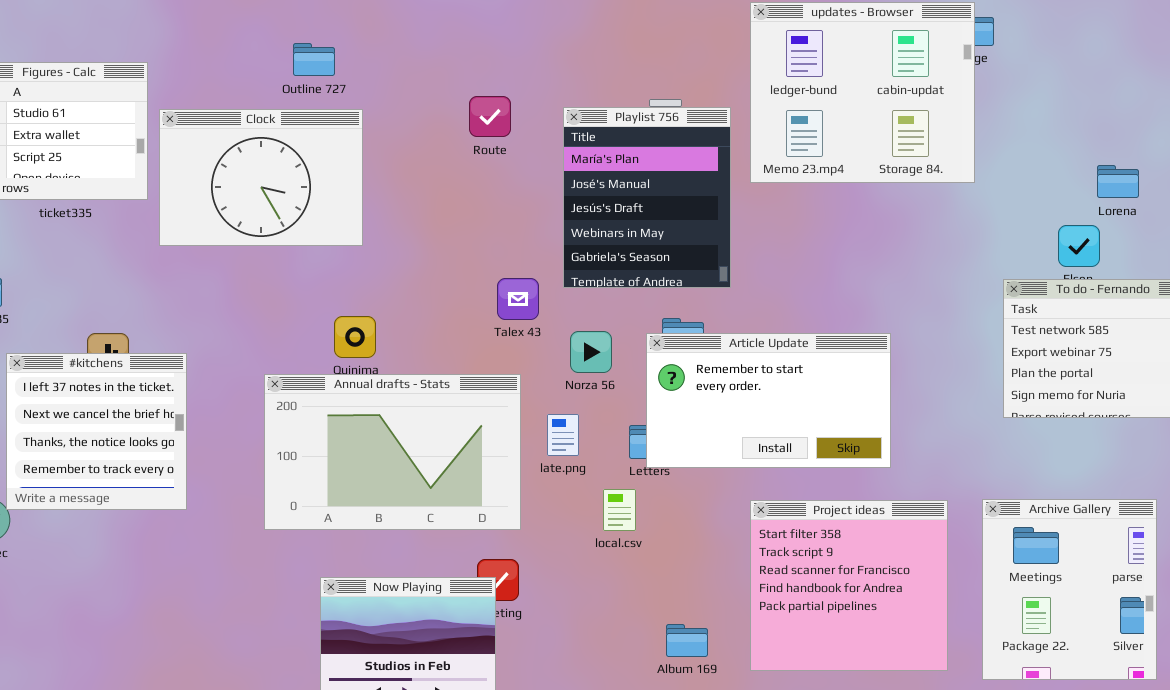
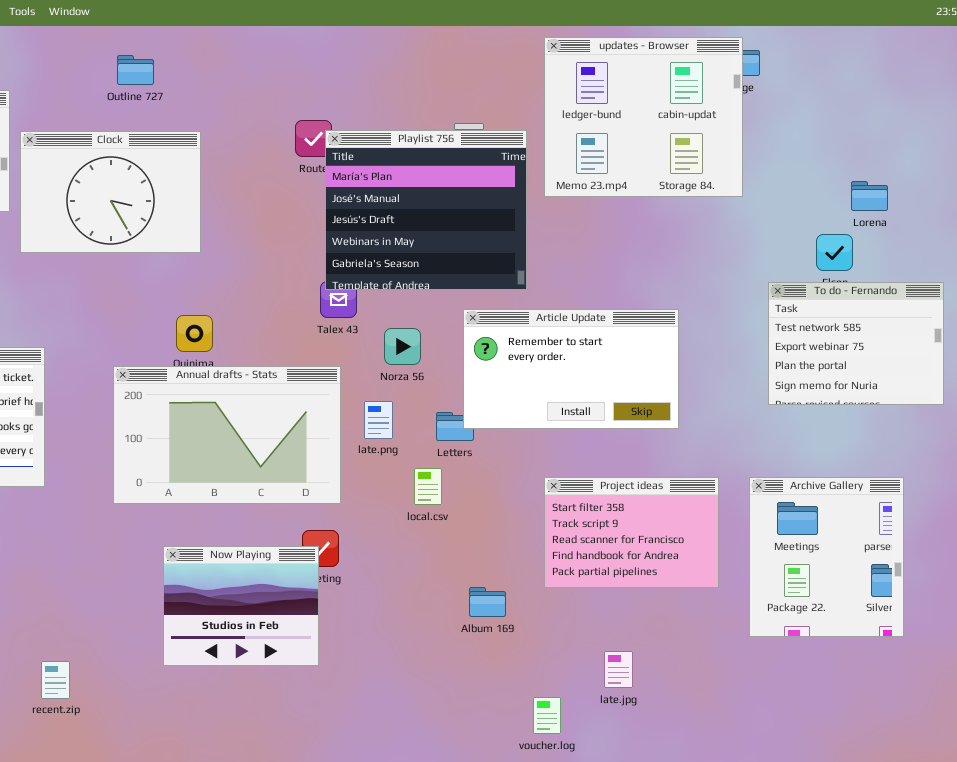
Outline 727: [293,43,335,76] -> [117,55,154,85], moved
Playlist 756: [563,107,731,288] -> [325,130,527,290], resized
Article Update: [646,333,891,468] -> [463,309,679,429], moved
Project ideas: [750,500,948,671] -> [544,477,719,588], resized

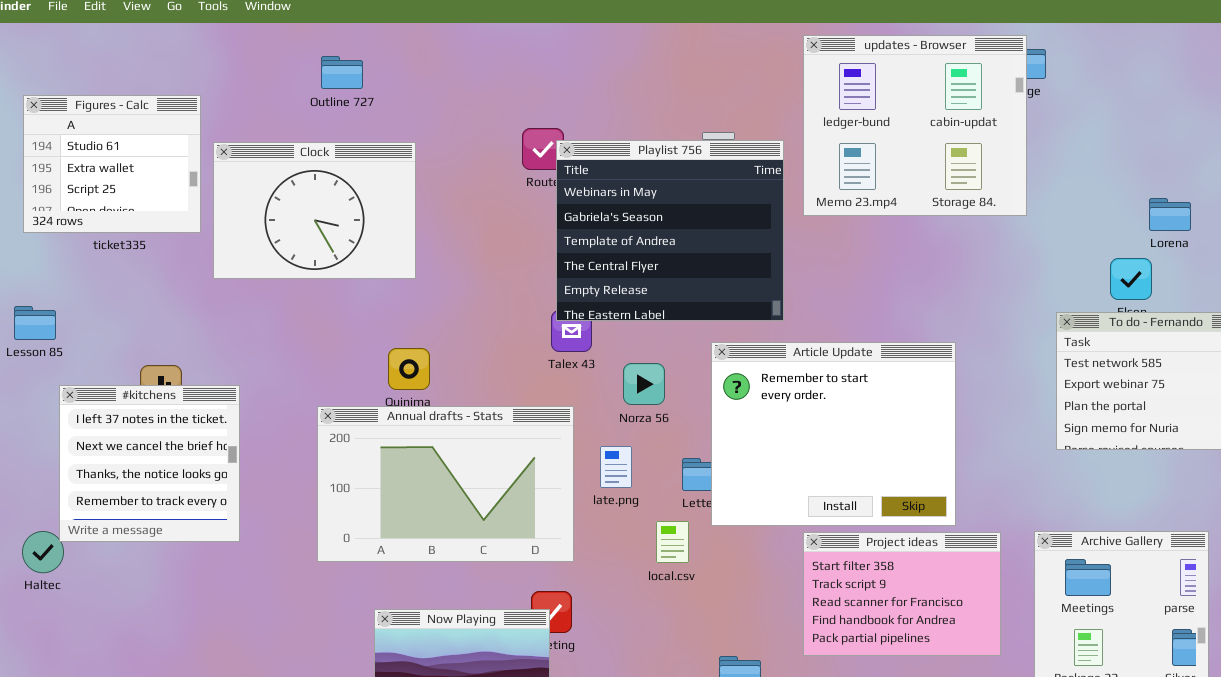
Playlist 756: [325,130,527,290] -> [556,140,784,321], scrolled down 3 rows
Article Update: [463,309,679,429] -> [711,342,956,526], resized

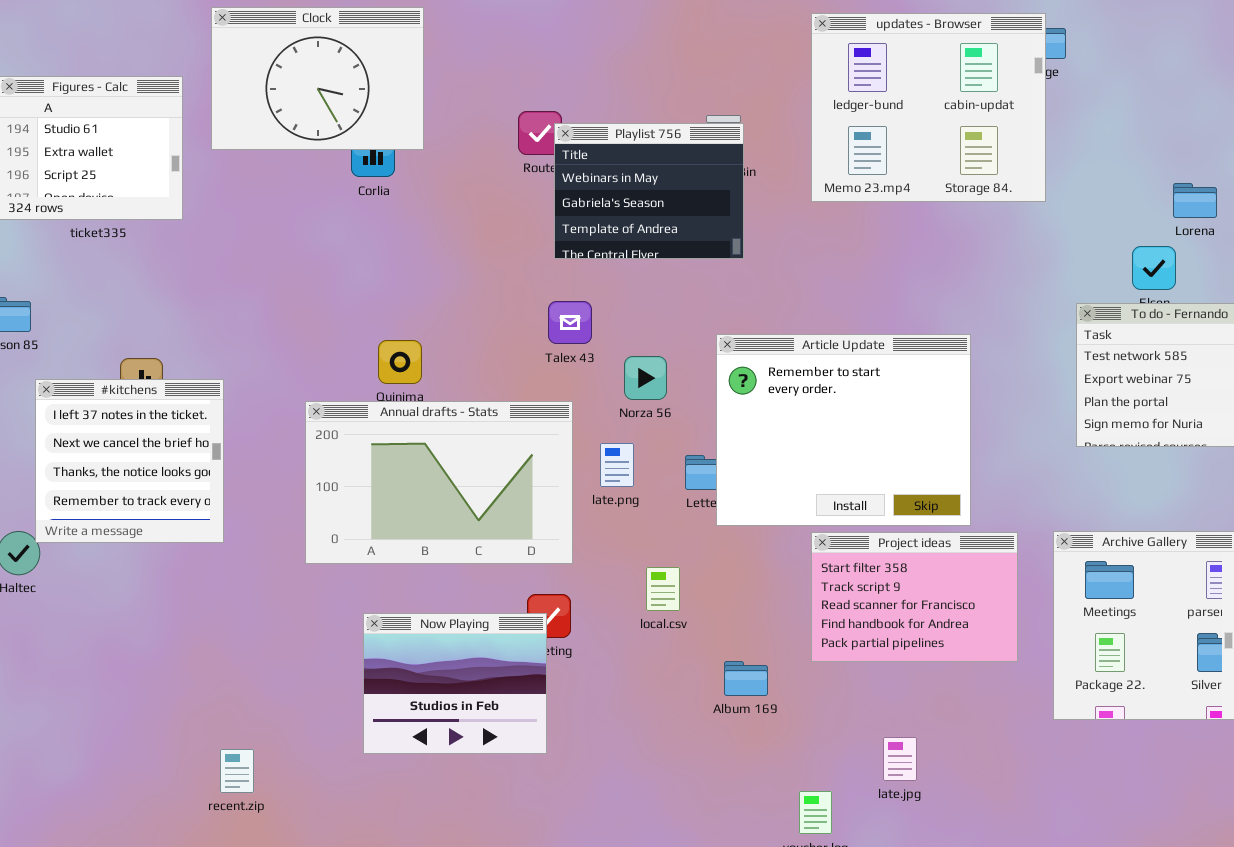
Playlist 756: [556,140,784,321] -> [554,123,744,259], resized
Clock: [213,142,416,279] -> [211,7,424,150], moved
local.csv: [656,521,689,563] -> [646,567,680,611], moved

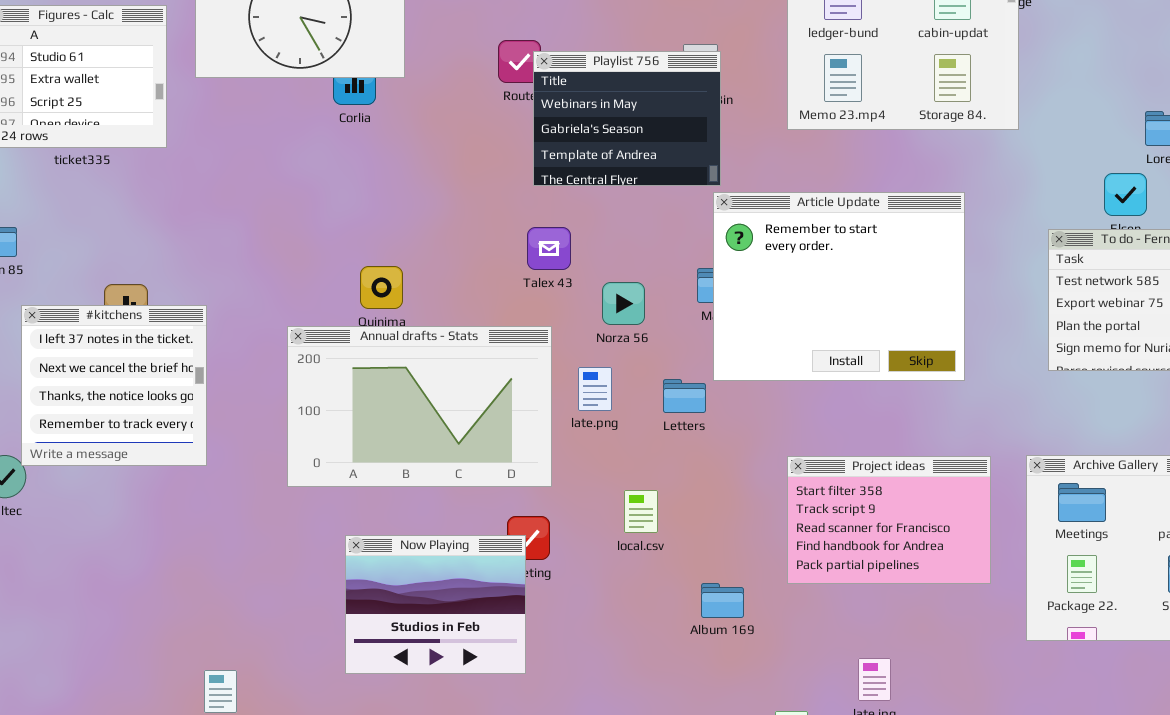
Article Update: [716,334,971,526] -> [713,192,965,381], moved

